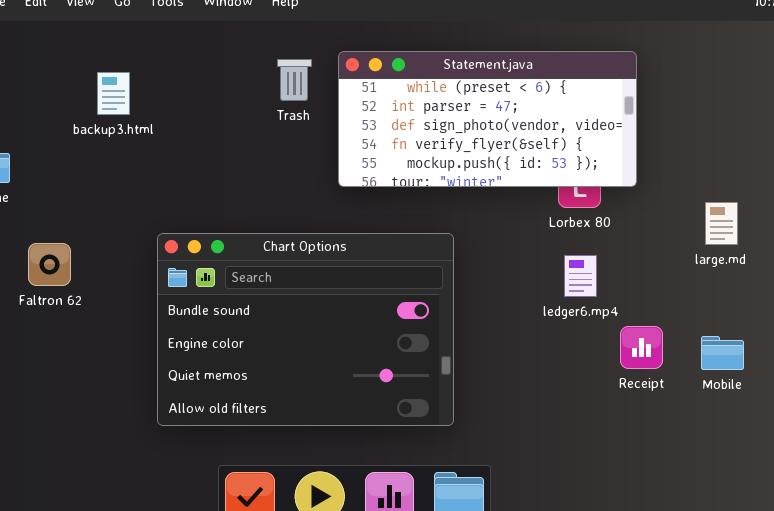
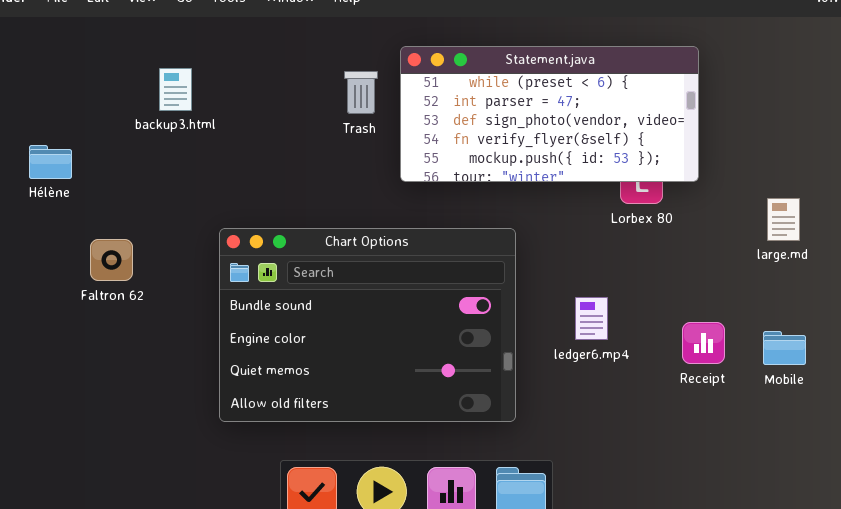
Trash: [277,59,312,101] -> [344,71,378,114], moved
ledger6.mp4: [564,255,597,297] -> [575,297,608,340], moved

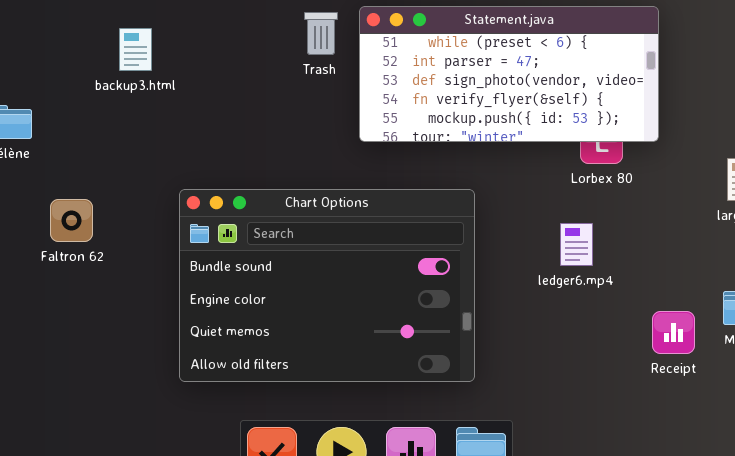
Trash: [344,71,378,114] -> [304,12,338,55], moved
ledger6.mp4: [575,297,608,340] -> [560,223,593,266], moved
Receipt: [682,322,725,364] -> [652,311,695,354], moved

